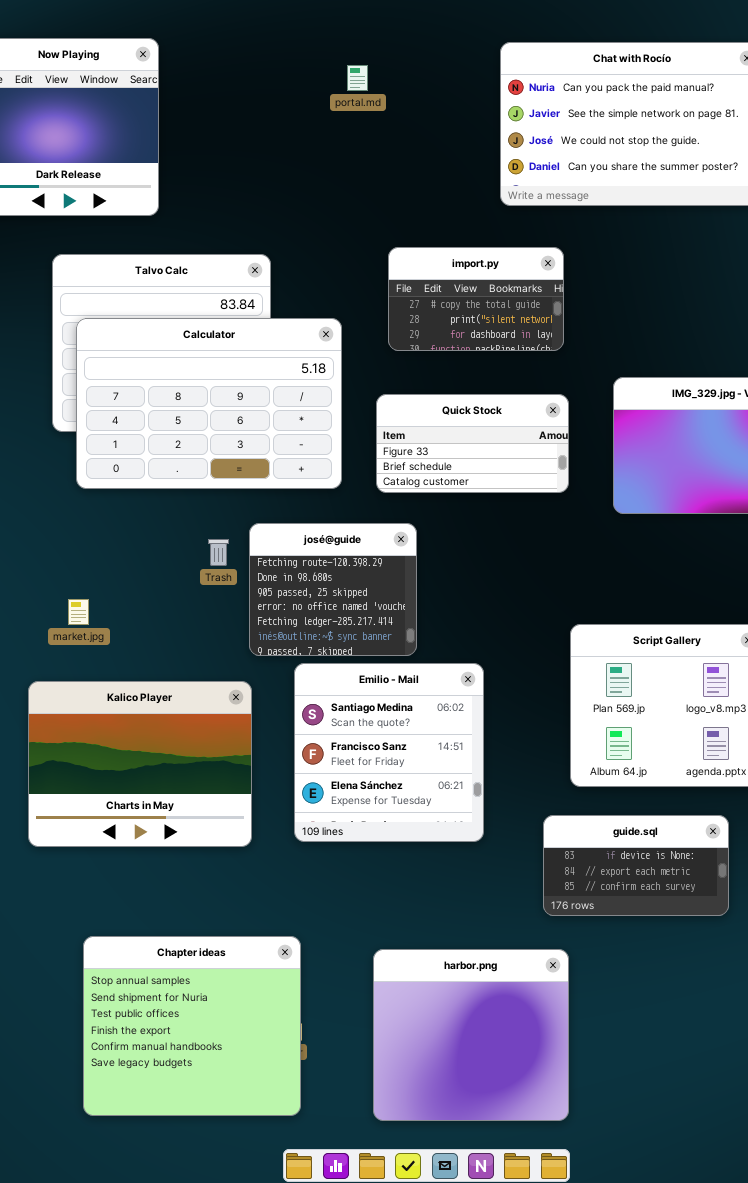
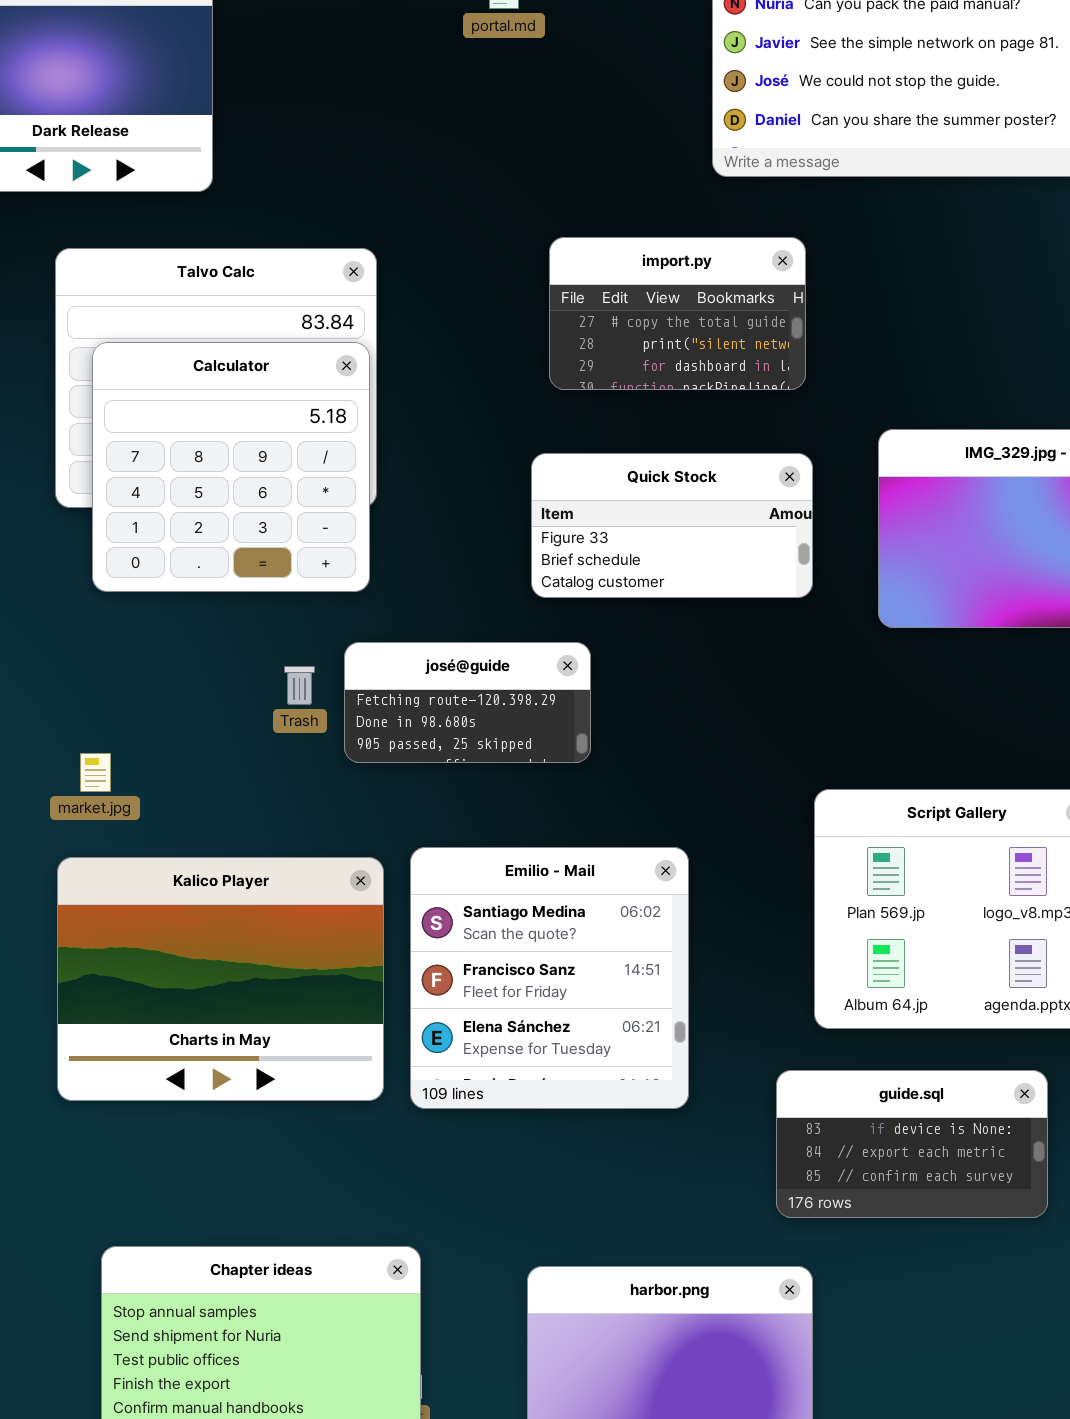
Calculator: [76,318,342,489] -> [92,342,370,592], resized
josé@guide: [249,523,417,656] -> [344,642,591,763], resized
Kalico Player: [28,681,252,847] -> [57,857,384,1101], moved

